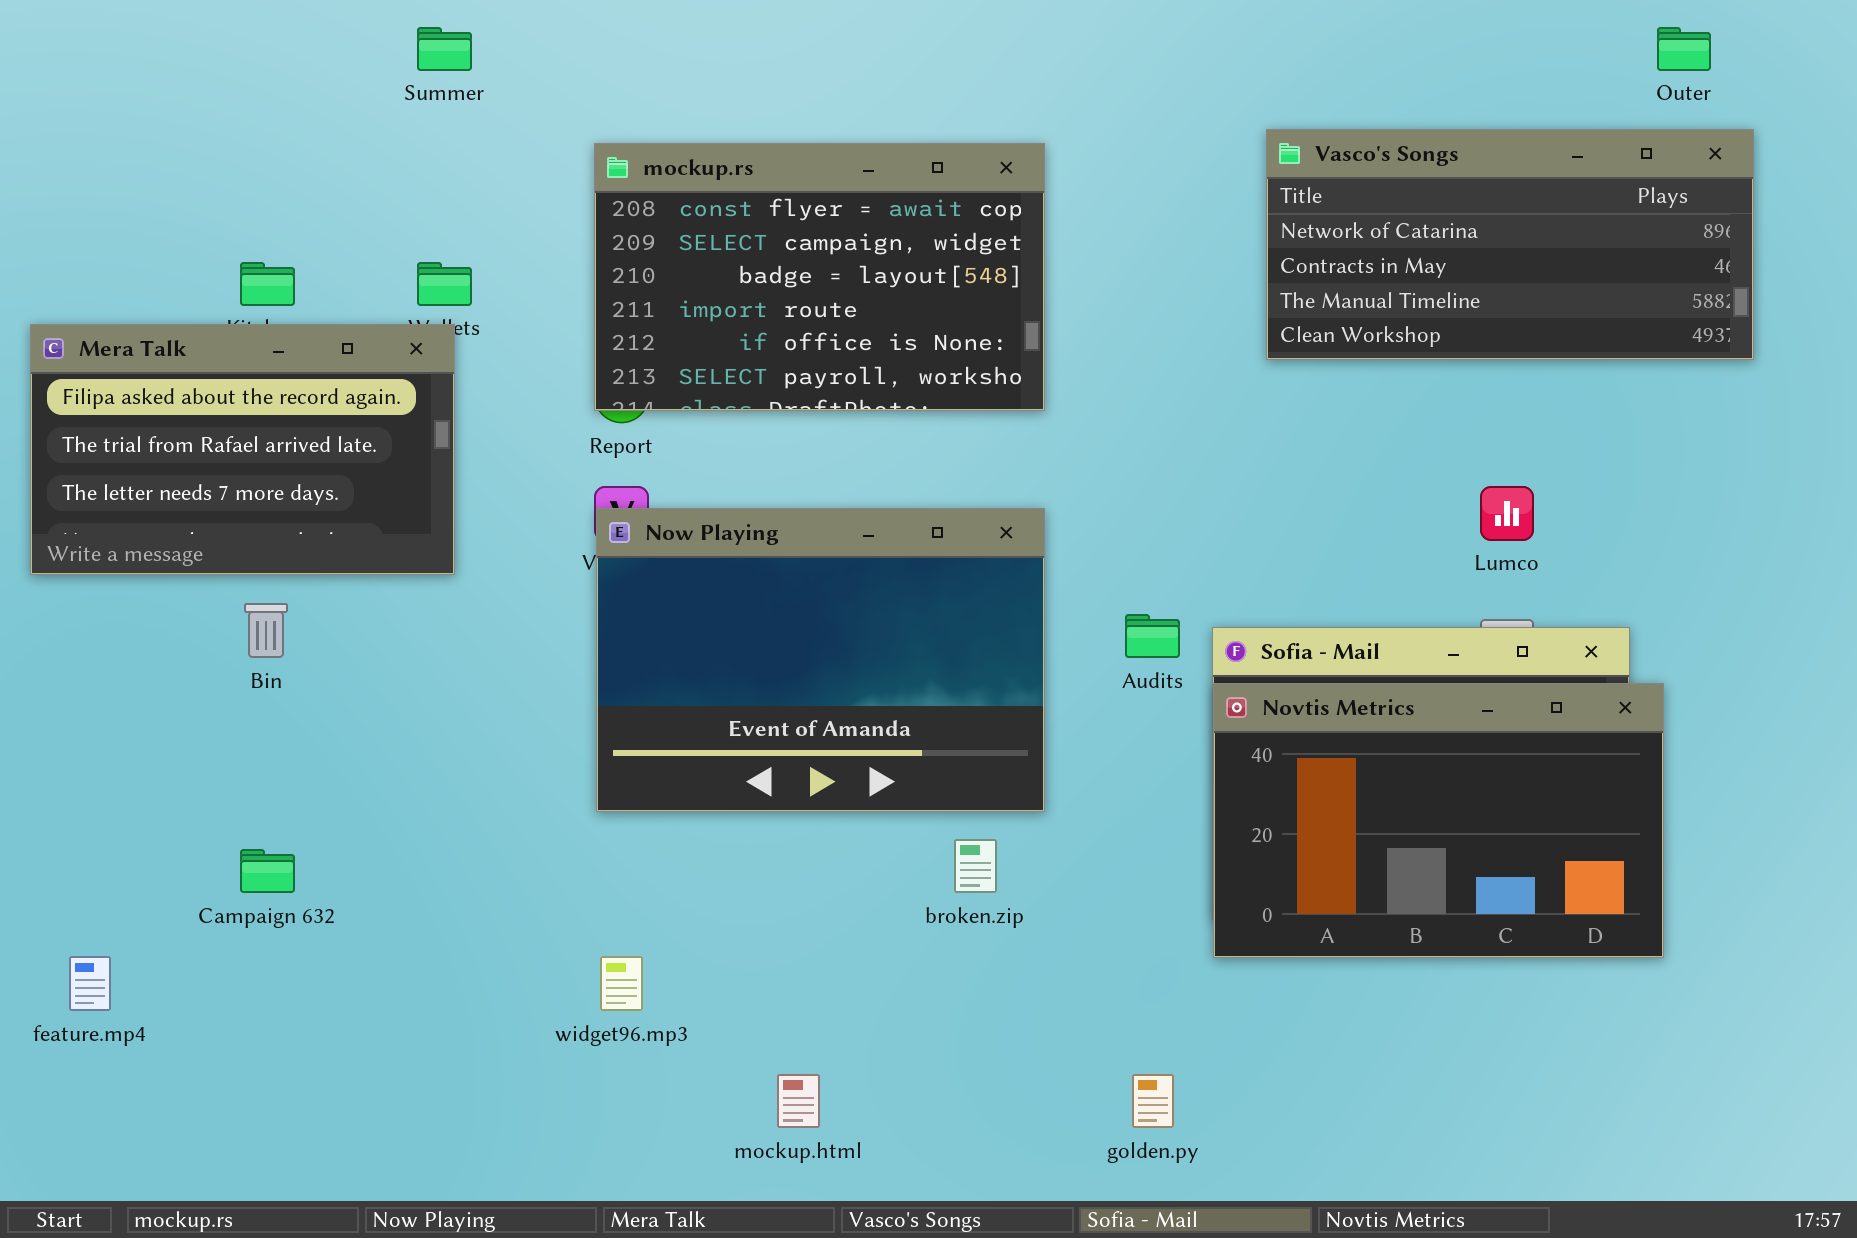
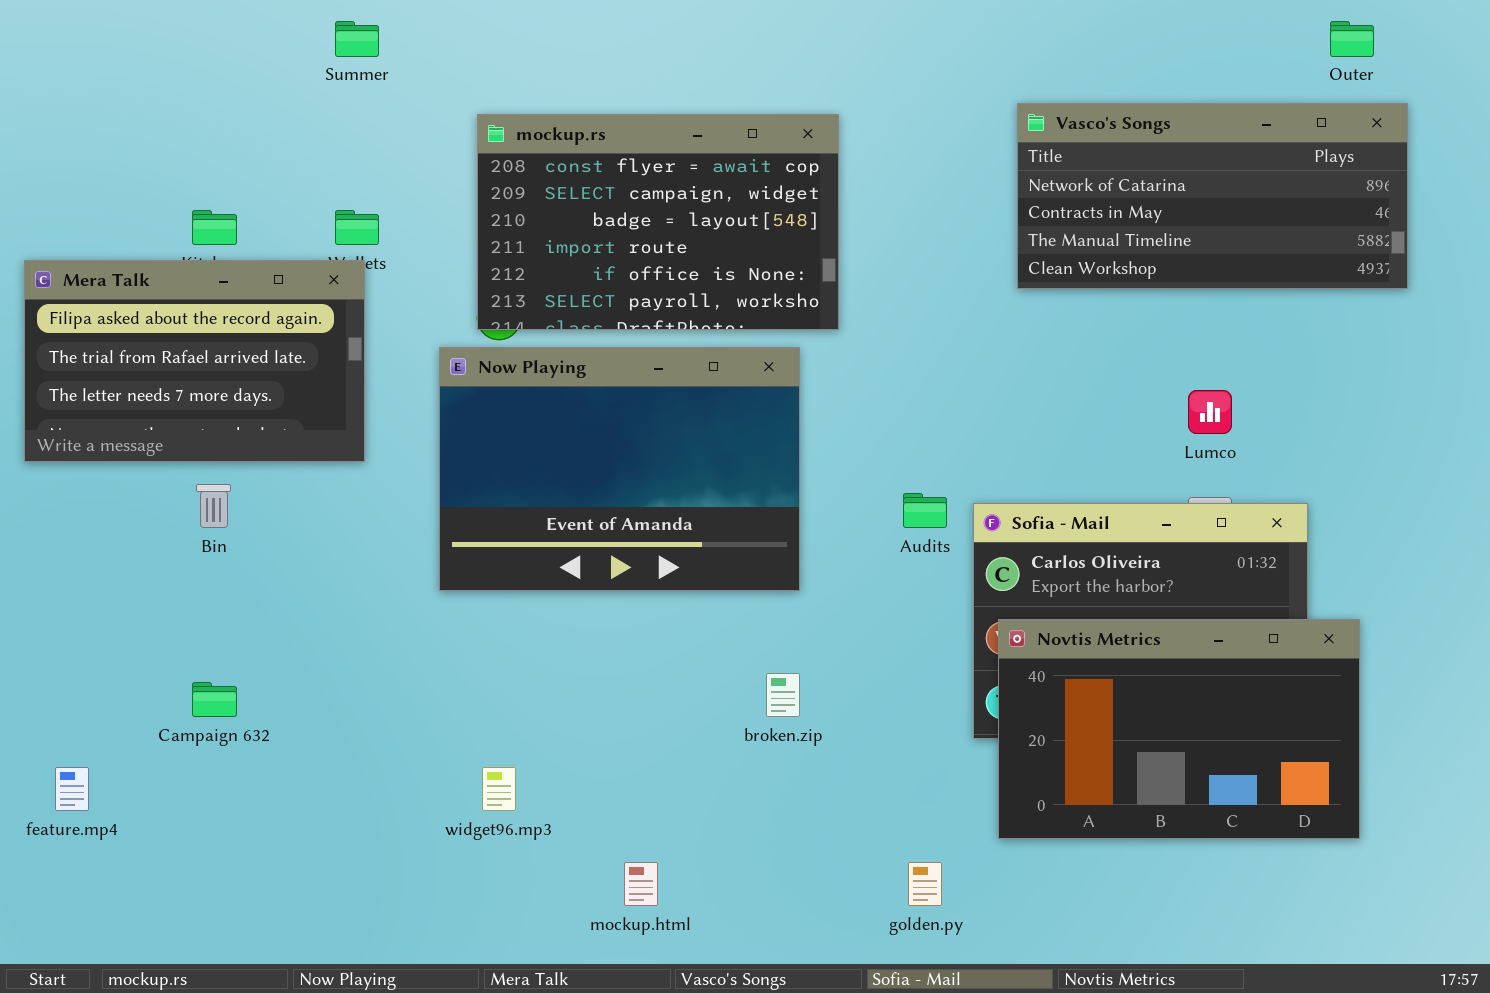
Now Playing: [596,508,1045,812] -> [439,347,800,591], moved
Novtis Metrics: [1213,683,1664,958] -> [998,619,1360,839], moved

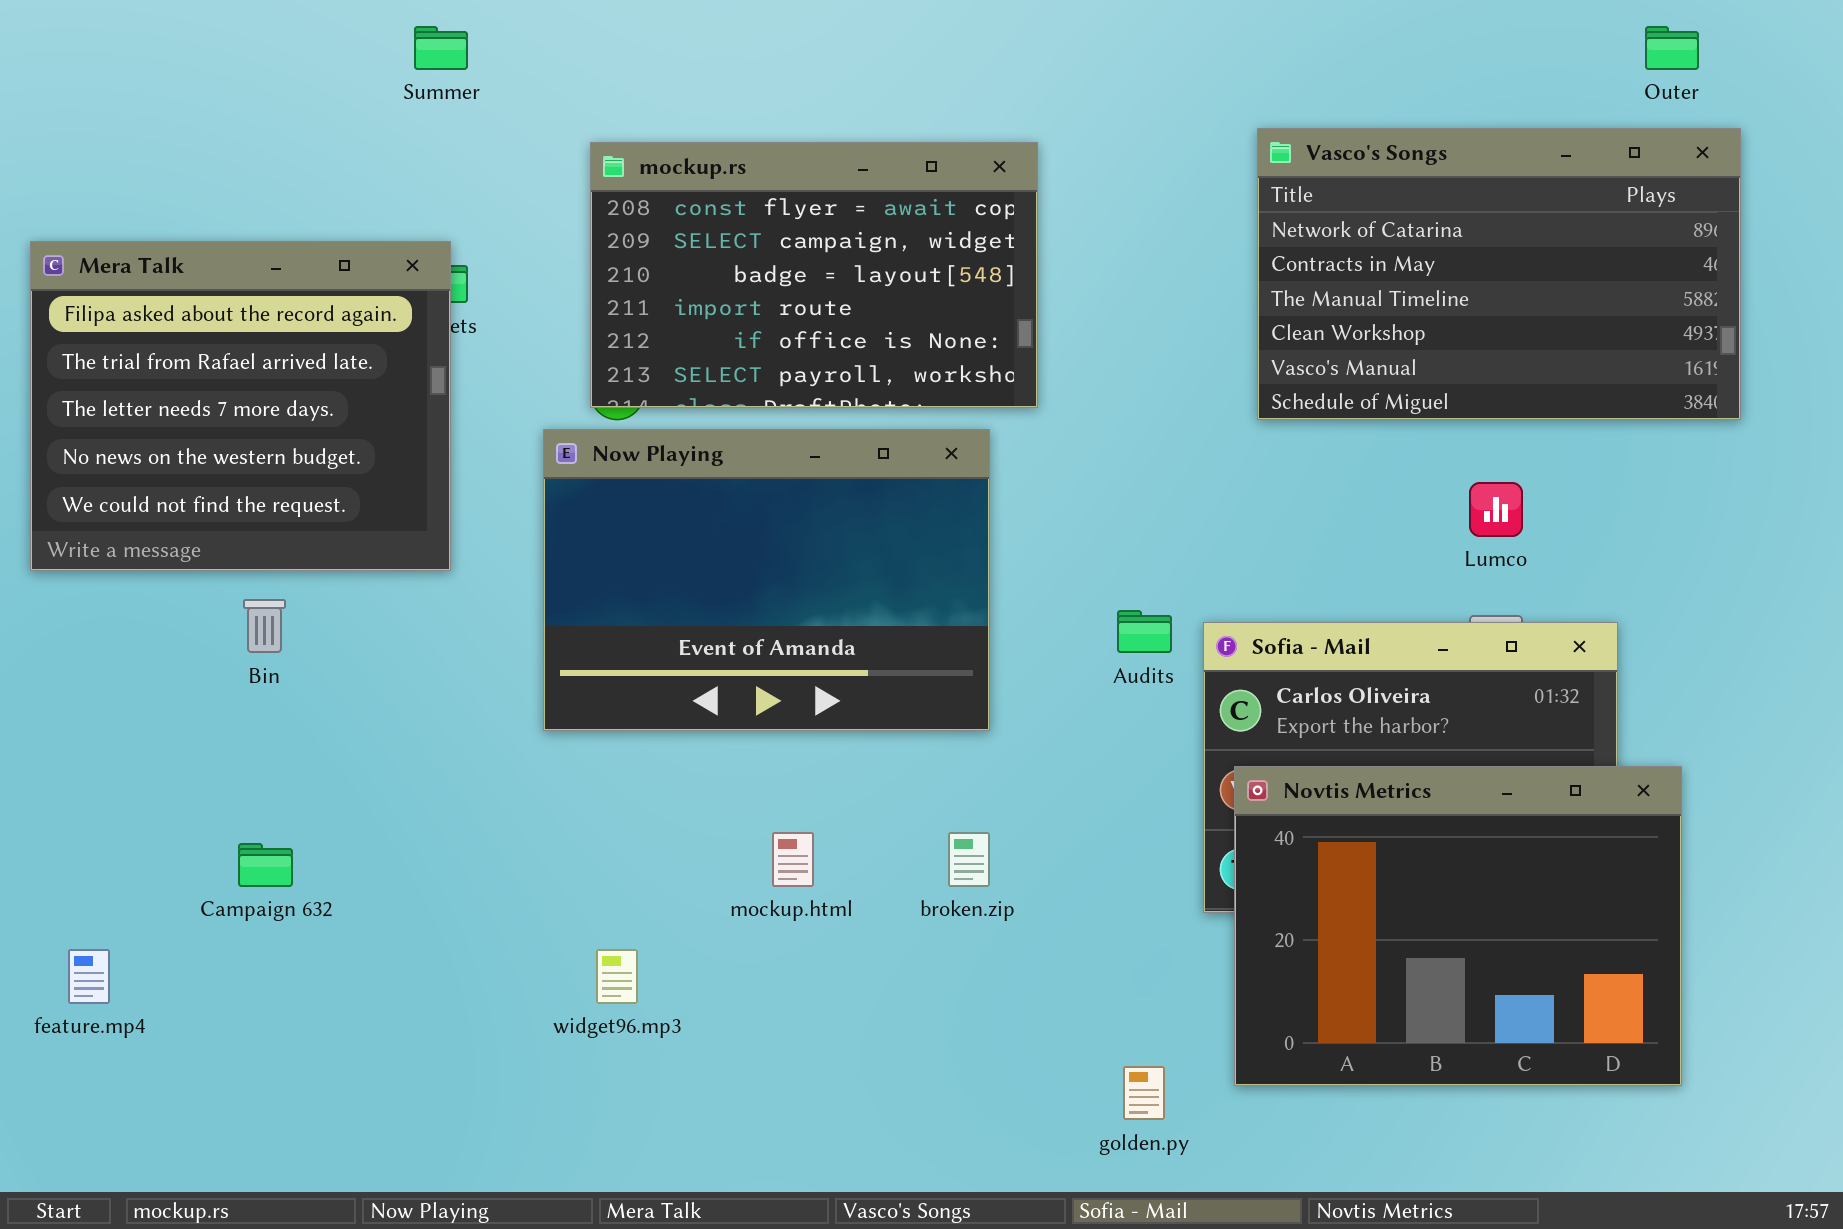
Vasco's Songs: [1017,103,1408,289] -> [1257,128,1741,420], resized
Mera Talk: [24,260,365,462] -> [30,241,451,571], resized
Novtis Metrics: [998,619,1360,839] -> [1234,766,1682,1086], resized
mockup.html: [624,862,658,906] -> [772,832,814,887], moved

